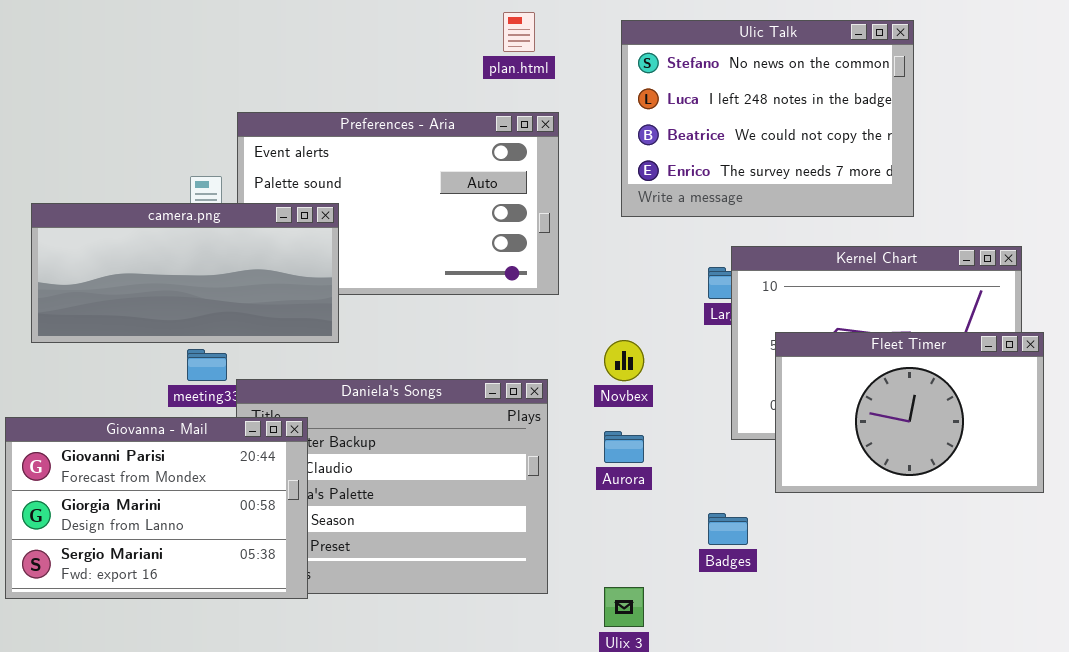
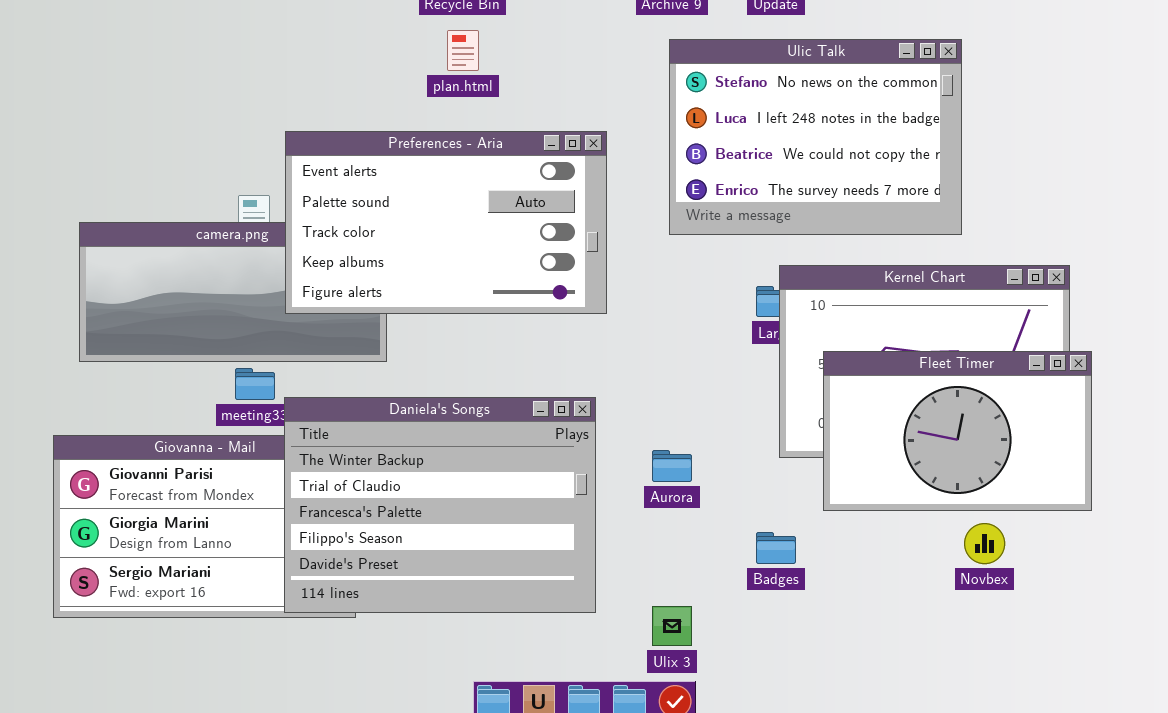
plan.html: [503,12,535,52] -> [447,30,479,71], moved
Preferences - Aria: [237,112,559,295] -> [285,131,607,314], raised
Novbex: [604,340,644,381] -> [964,523,1005,564], moved
Daniela's Songs: [236,379,548,594] -> [284,397,596,613], raised

